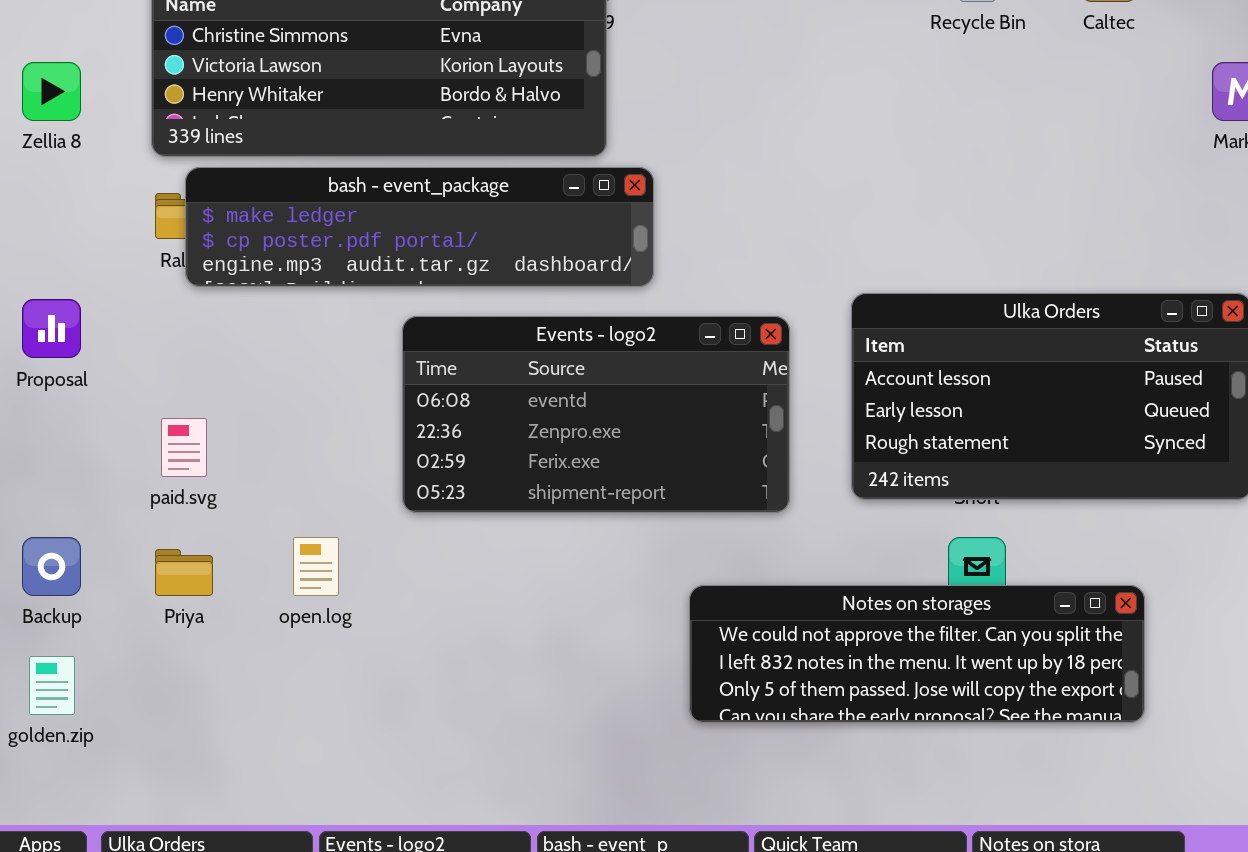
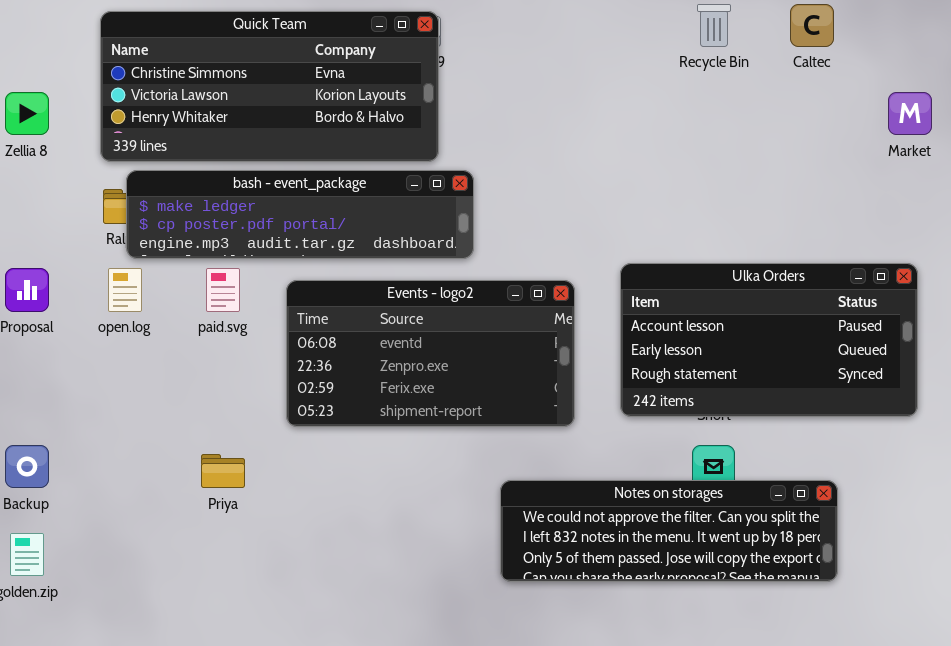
paid.svg: [161,418,207,477] -> [206,268,240,312], moved
open.log: [293,537,339,596] -> [108,268,142,312], moved
Priya: [155,549,213,596] -> [201,454,245,488], moved

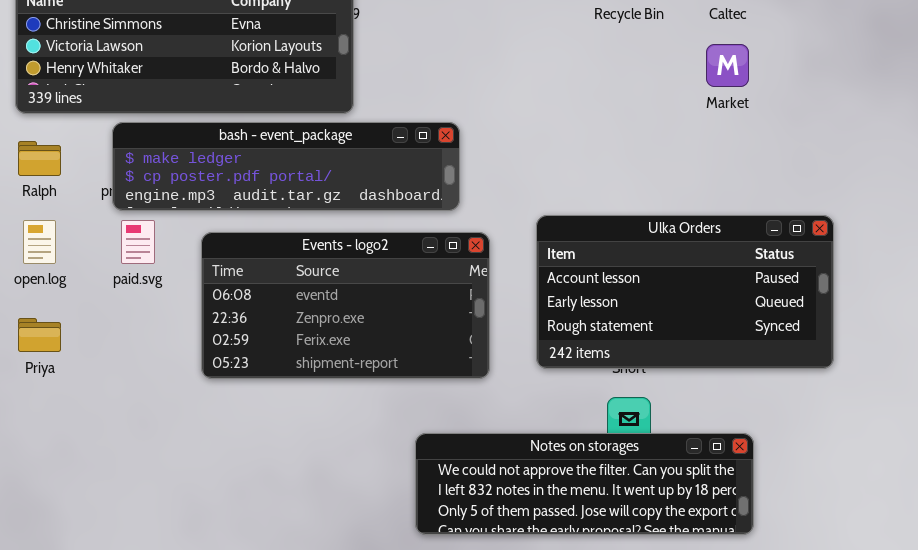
Market: [888,92,932,135] -> [706,44,749,87], moved
bash - event_package: [126,170,474,259] -> [112,122,460,211], moved
Priya: [201,454,245,488] -> [18,318,61,352], moved

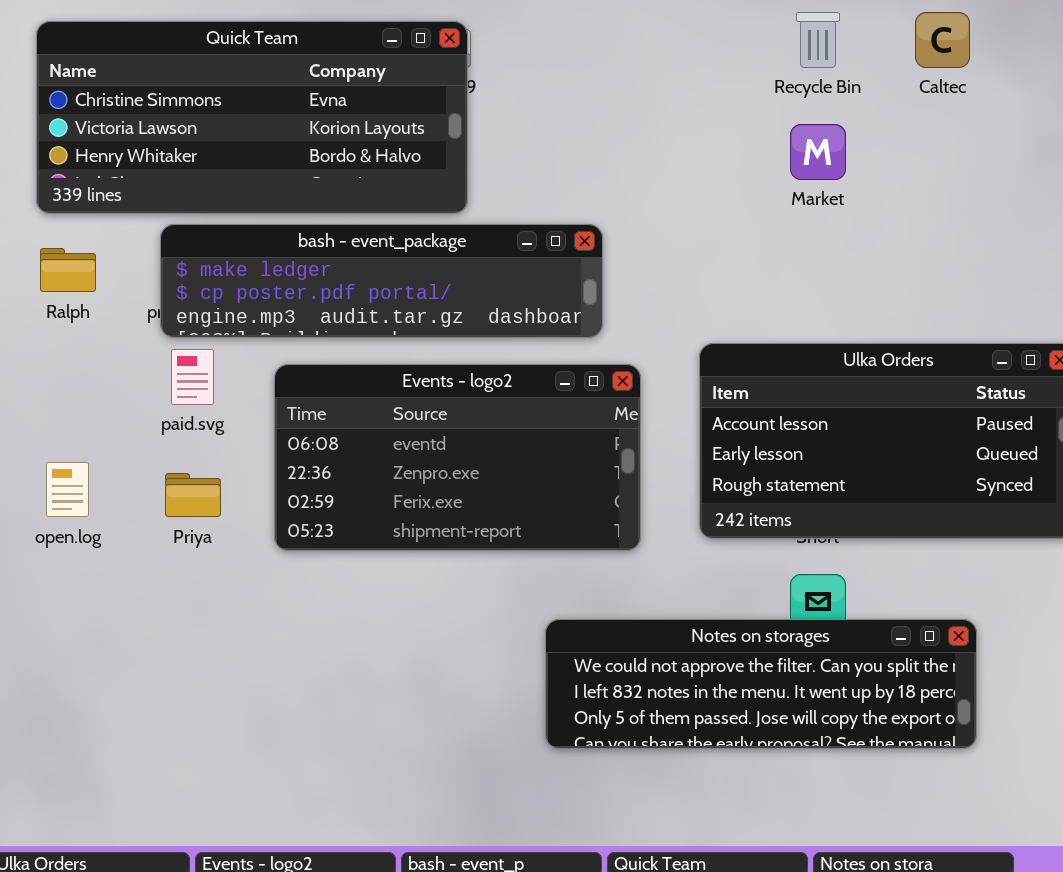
Market: [706,44,749,87] -> [790,124,846,180], moved
open.log: [23,220,56,264] -> [46,462,89,517], moved
Priya: [18,318,61,352] -> [165,473,221,517], moved

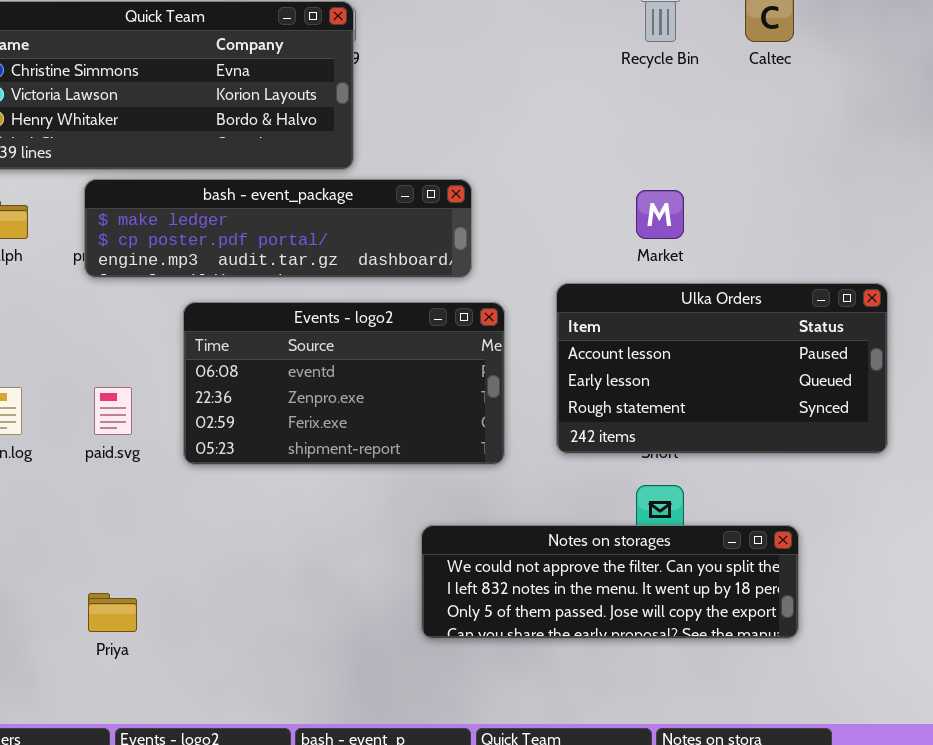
Market: [790,124,846,180] -> [636,190,684,239], moved
paid.svg: [171,349,214,405] -> [94,387,132,435], moved
Priya: [165,473,221,517] -> [88,593,137,632], moved

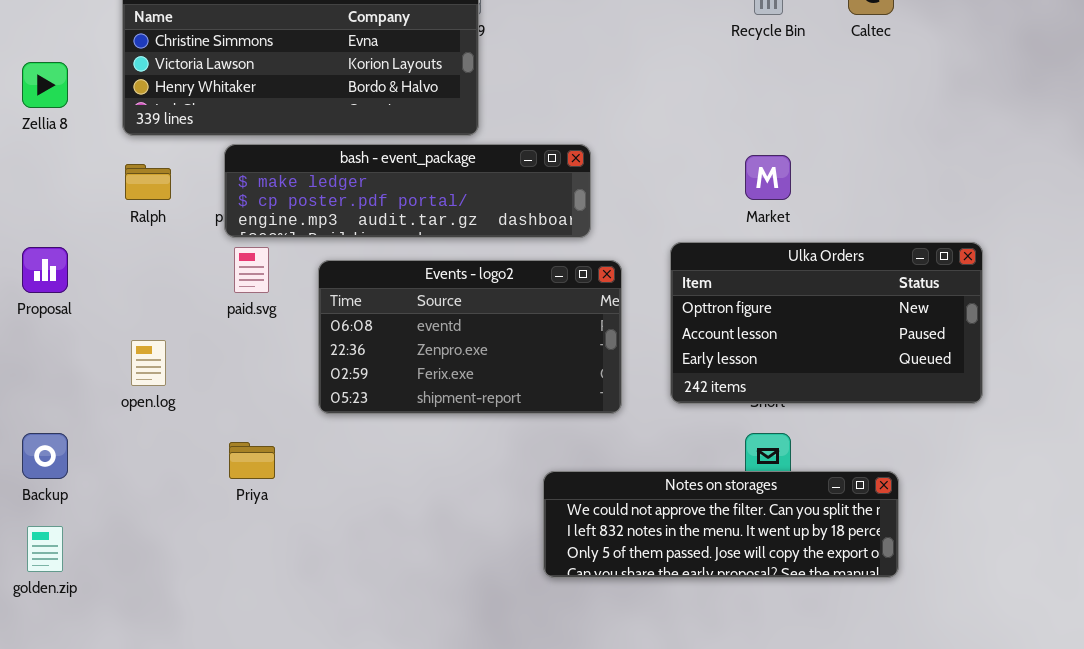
Ulka Orders: [556,283,888,454] -> [670,242,983,404], scrolled up 1 row
paid.svg: [94,387,132,435] -> [234,247,269,293], moved
Priya: [88,593,137,632] -> [229,442,275,479], moved

